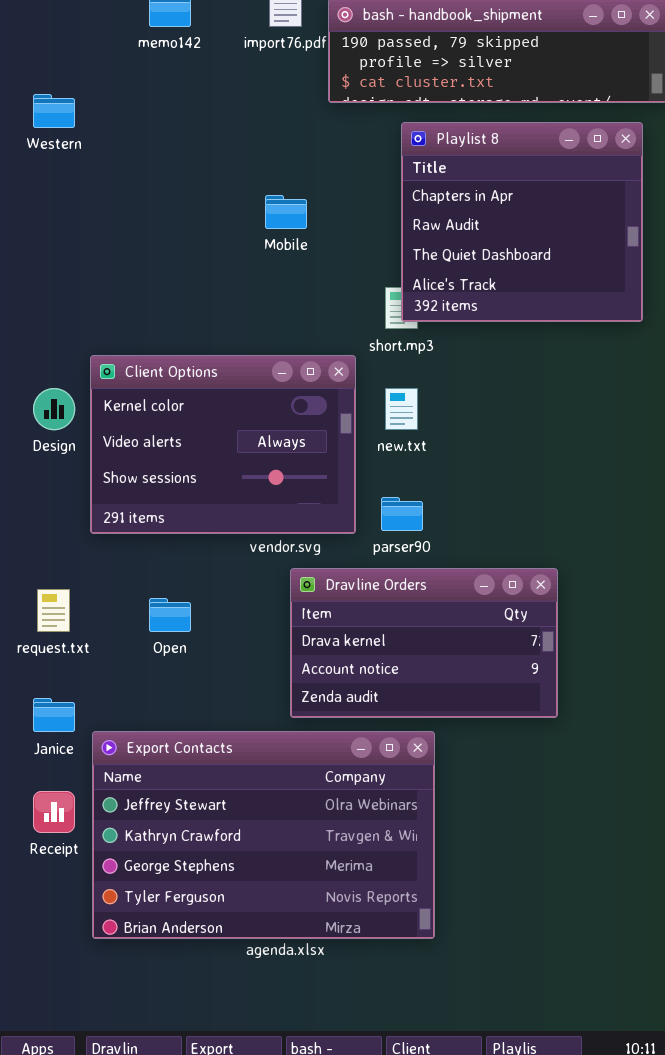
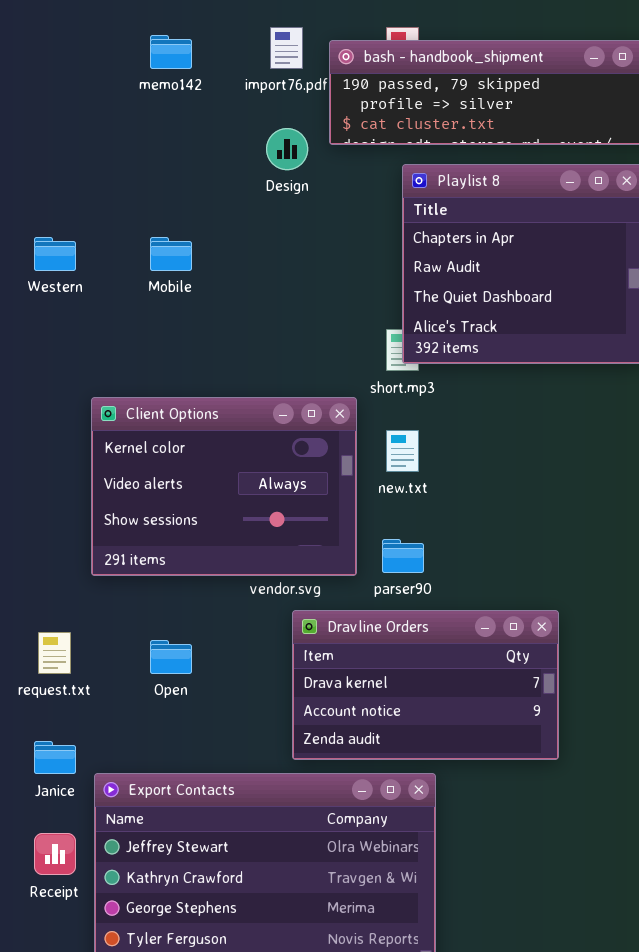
Western: [33,94,75,128] -> [34,237,76,271], moved
Mobile: [265,195,307,229] -> [150,237,192,271], moved
Design: [33,388,75,430] -> [266,128,308,170], moved

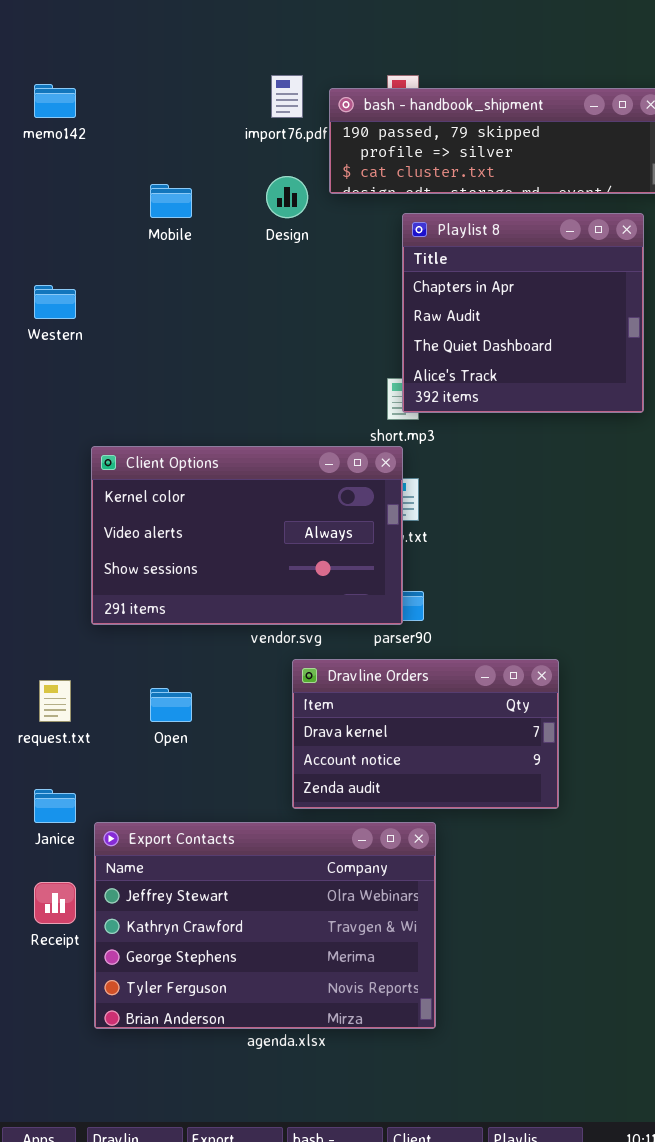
memo142: [150,35,192,69] -> [34,84,76,118], moved
Mobile: [150,237,192,271] -> [150,184,192,218], moved
Client Options: [91,397,357,576] -> [91,446,403,625], resized

